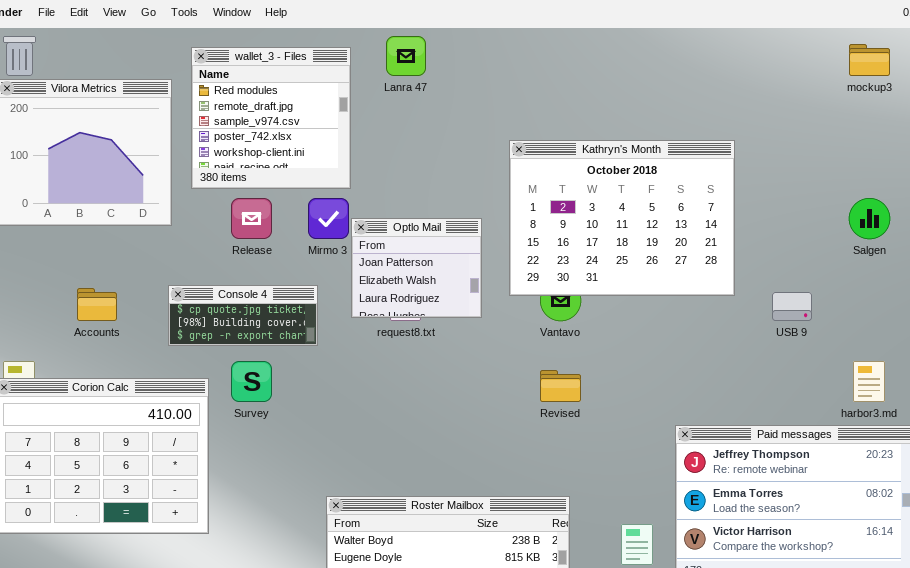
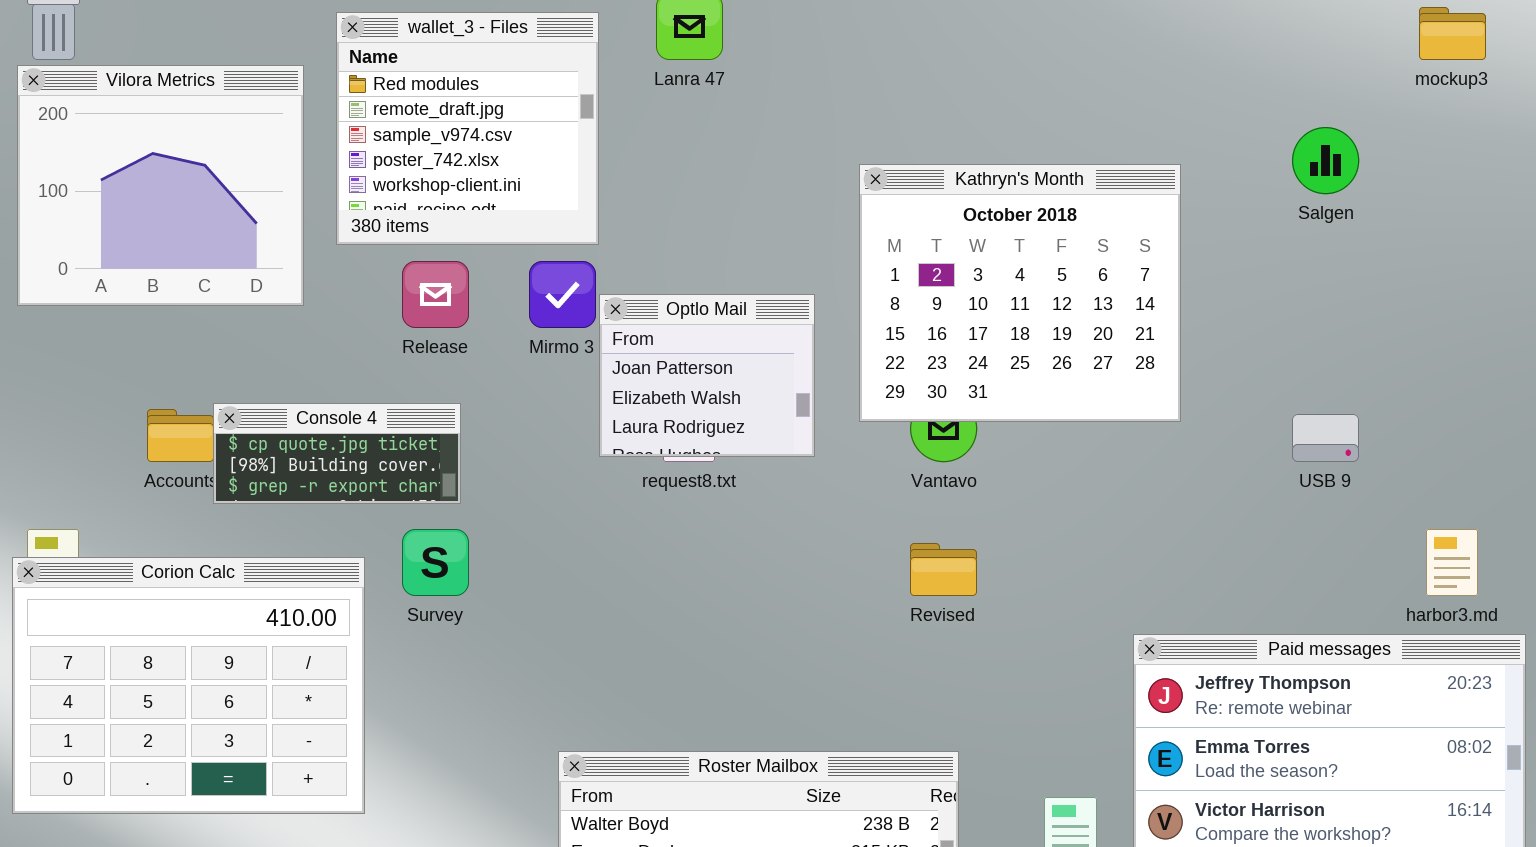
Kathryn's Month: [509,140,735,296] -> [859,164,1181,422], resized
Salgen: [849,198,890,239] -> [1292,127,1359,194], moved
Console 4: [168,285,318,346] -> [213,403,461,504], moved

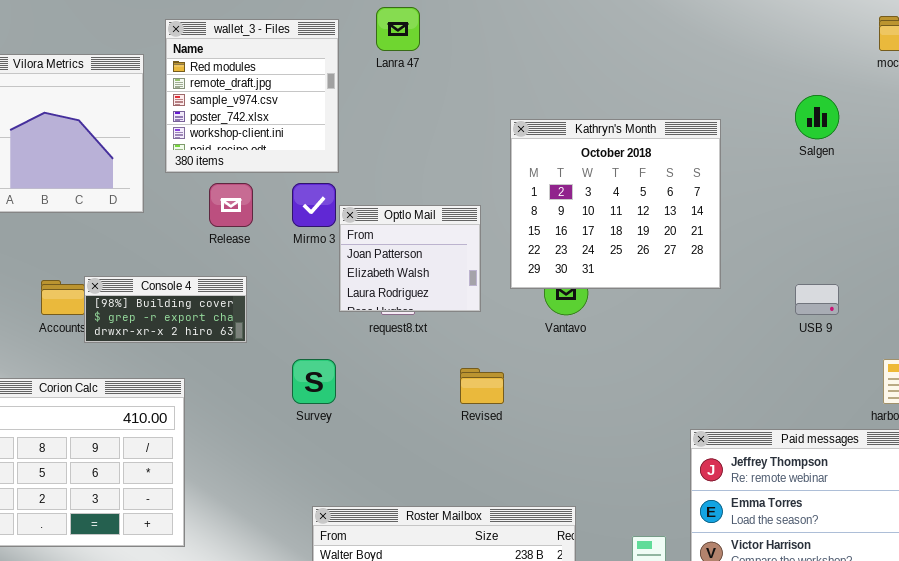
Console 4: [213,403,461,504] -> [84,276,247,343], scrolled down 1 row
Survey: [402,529,469,596] -> [292,359,336,404], moved
Revised: [910,543,977,596] -> [460,368,504,404], moved

